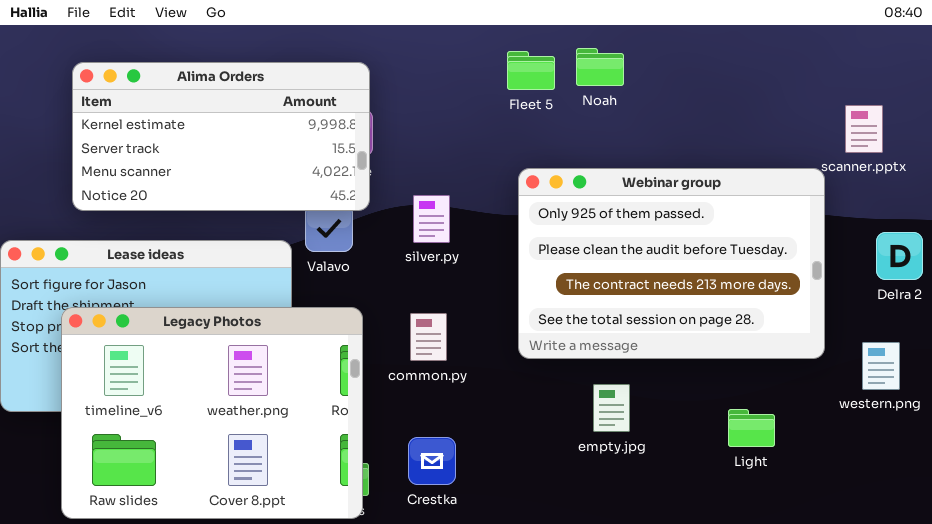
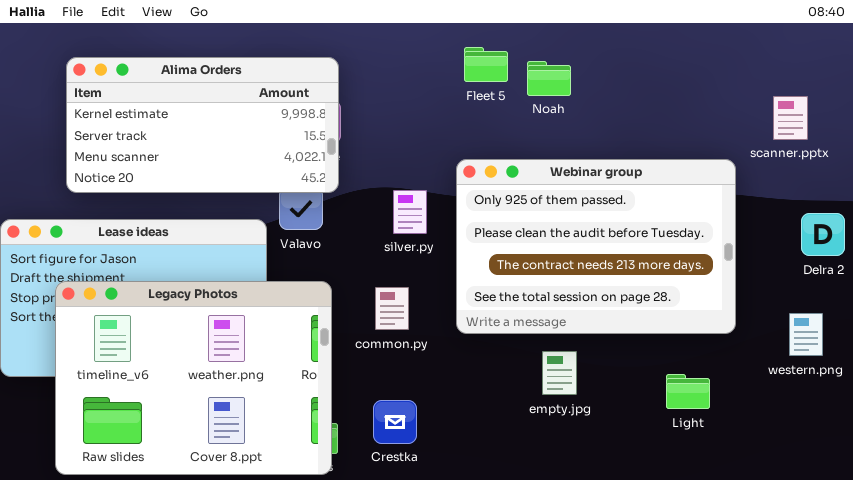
Noah: [576,48,624,86] -> [527,61,571,96], moved
Webinar group: [518,168,825,359] -> [456,159,736,334], moved
silver.py: [413,195,450,243] -> [393,190,427,234], moved

